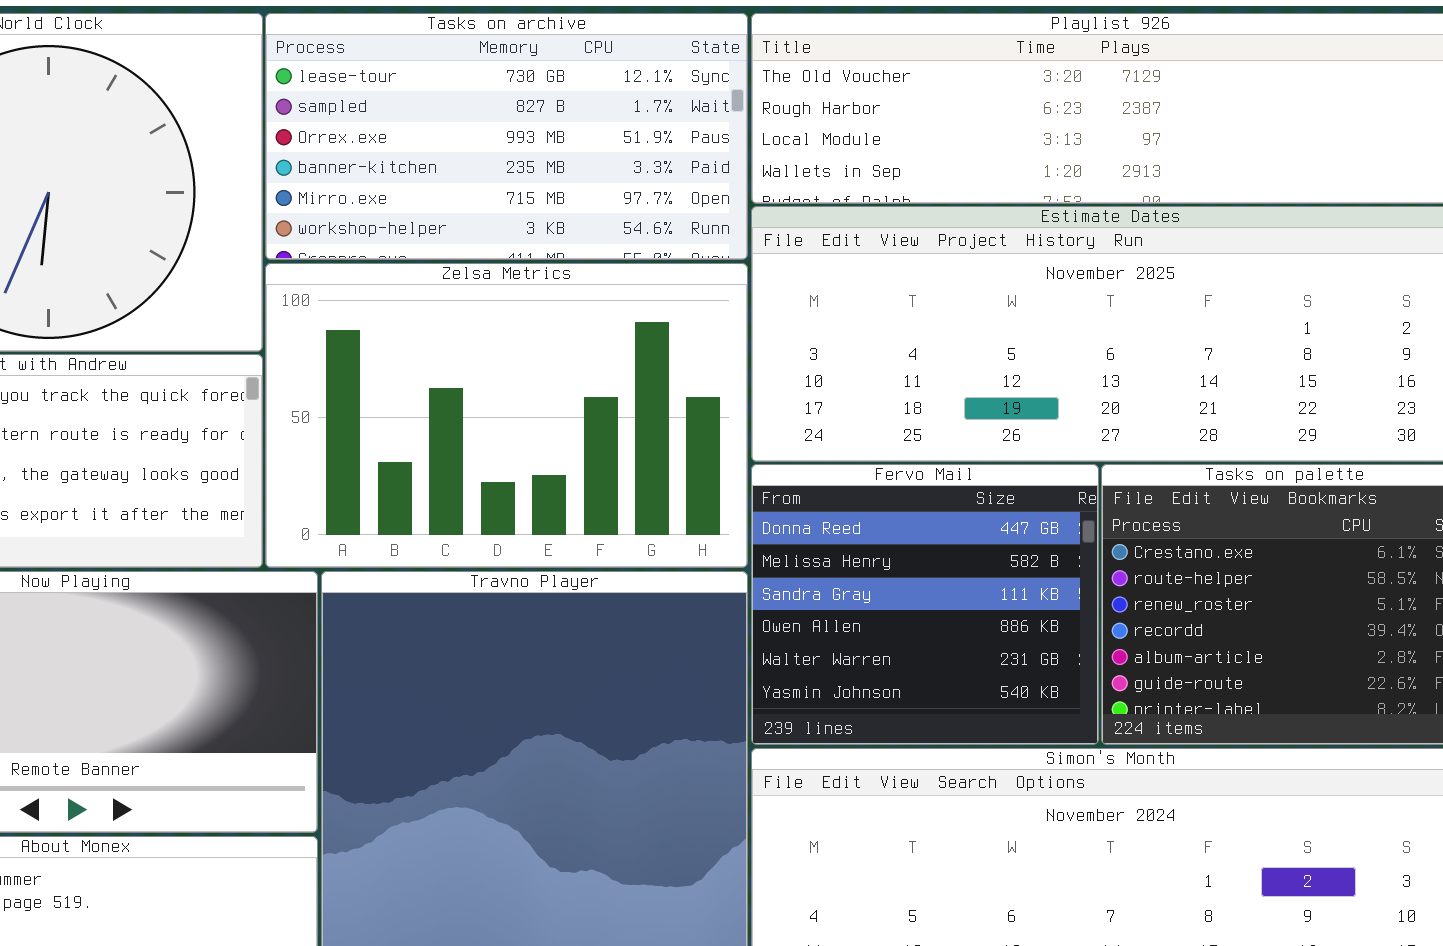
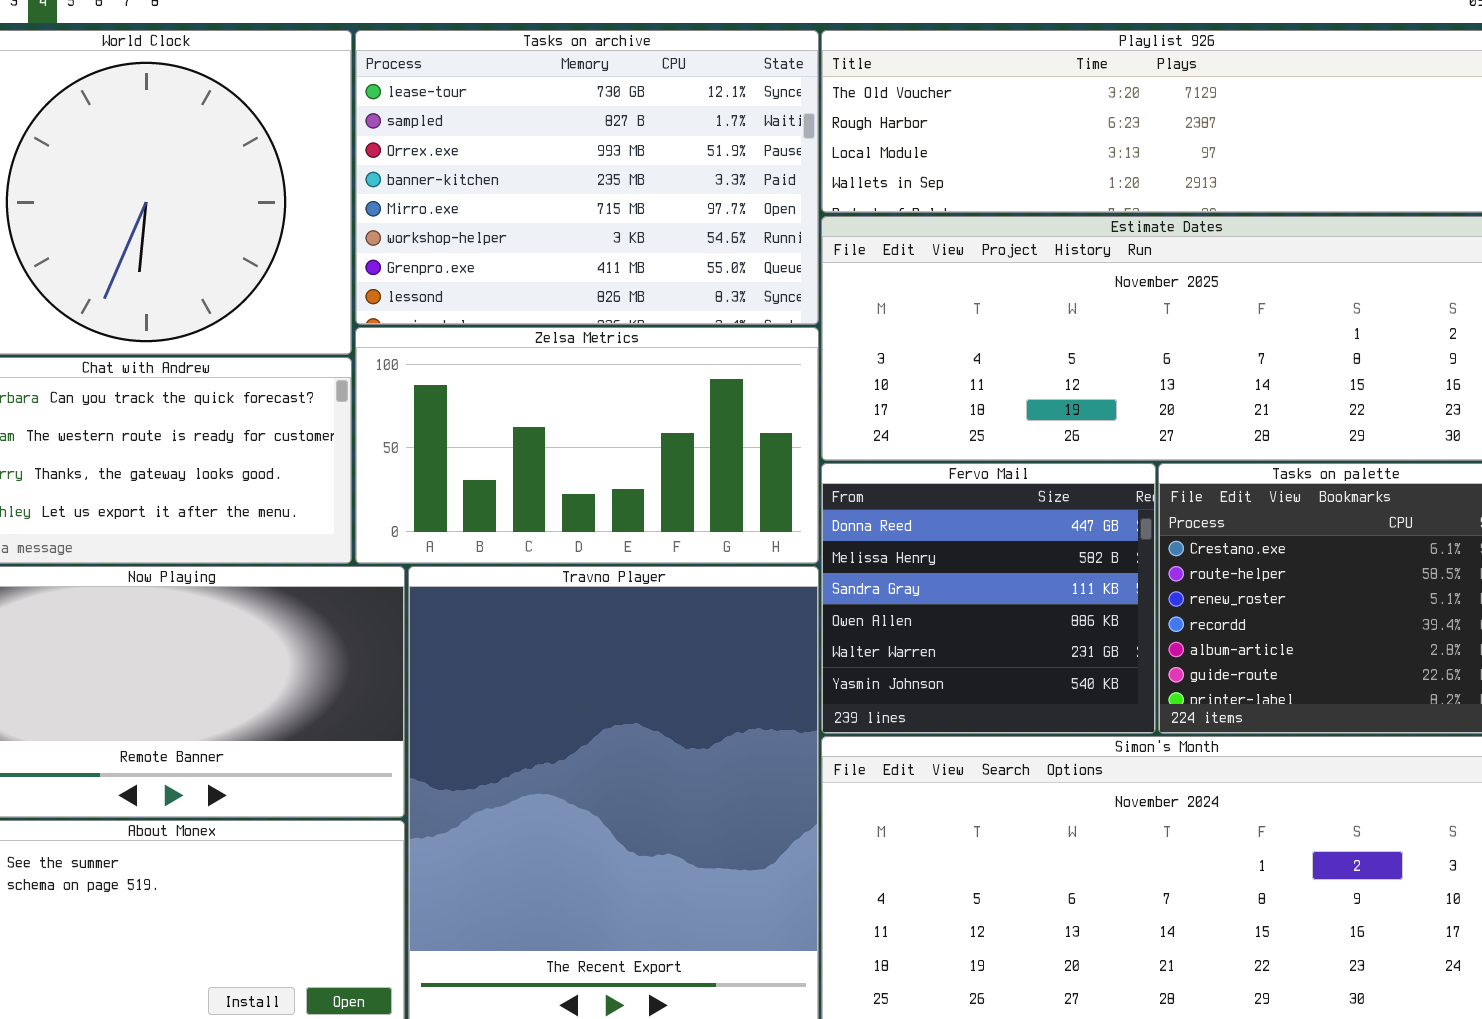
Tasks on archive: [265,13,748,260] -> [355,30,819,325], resized
Zelsa Metrics: [265,263,748,568] -> [355,327,819,564], resized

